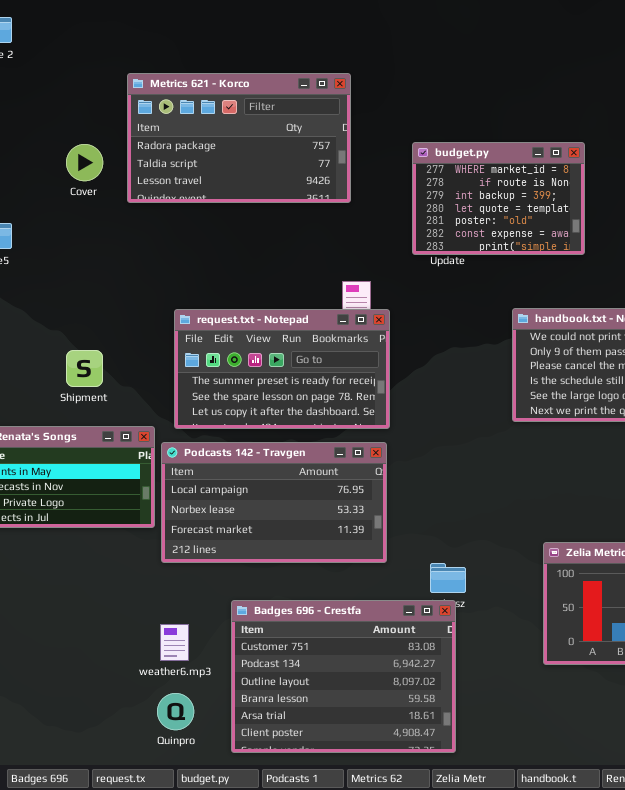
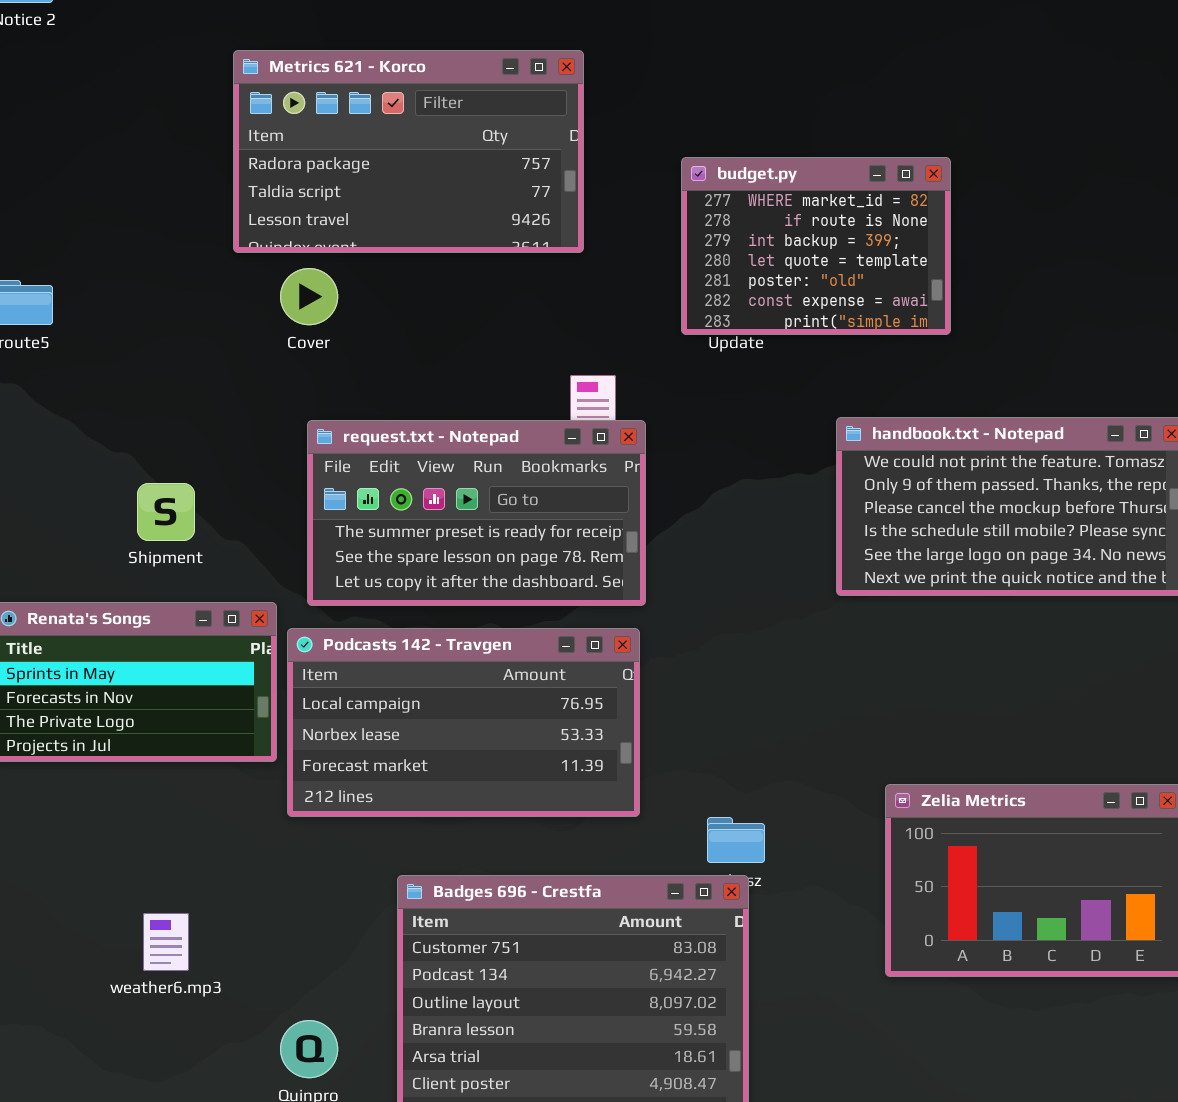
Cover: [66,144,103,181] -> [280,268,338,325], moved
weather6.mp3: [160,624,189,661] -> [143,913,189,971], moved

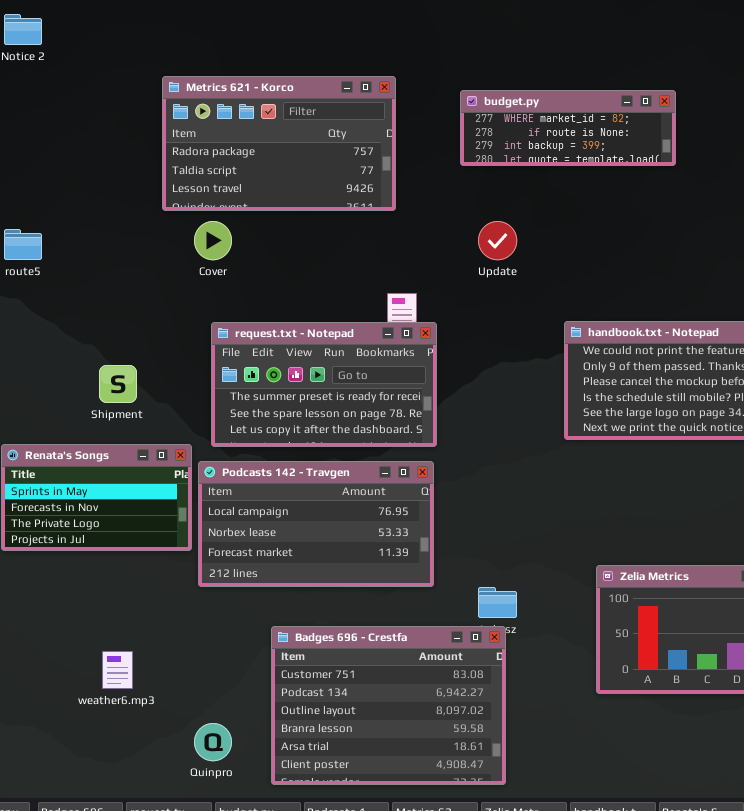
budget.py: [681,157,951,335] -> [460,90,676,166], moved, resized

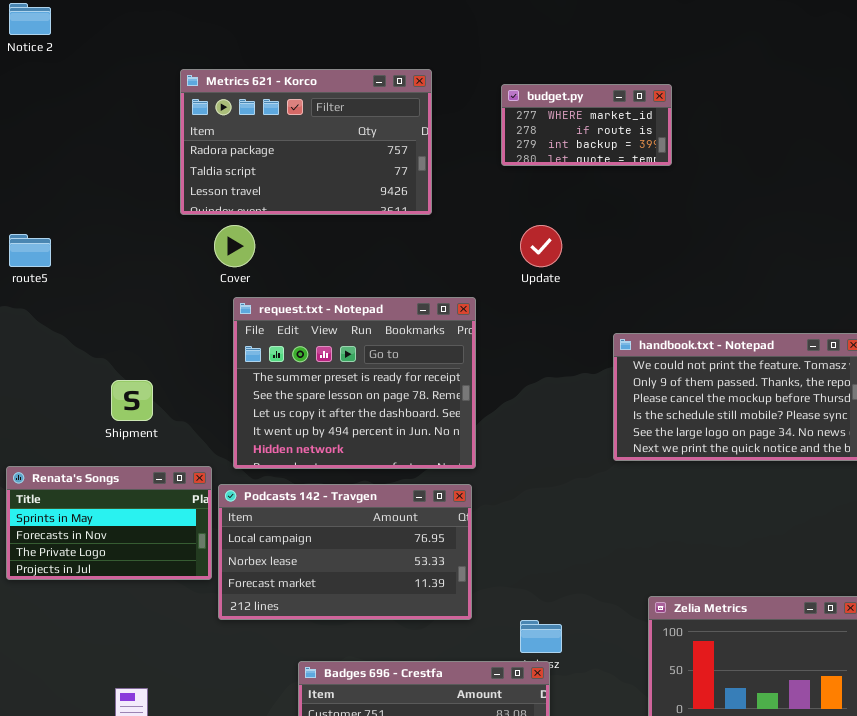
budget.py: [460,90,676,166] -> [501,84,672,166], resized
request.txt - Notepad: [211,322,437,447] -> [233,297,476,469], resized

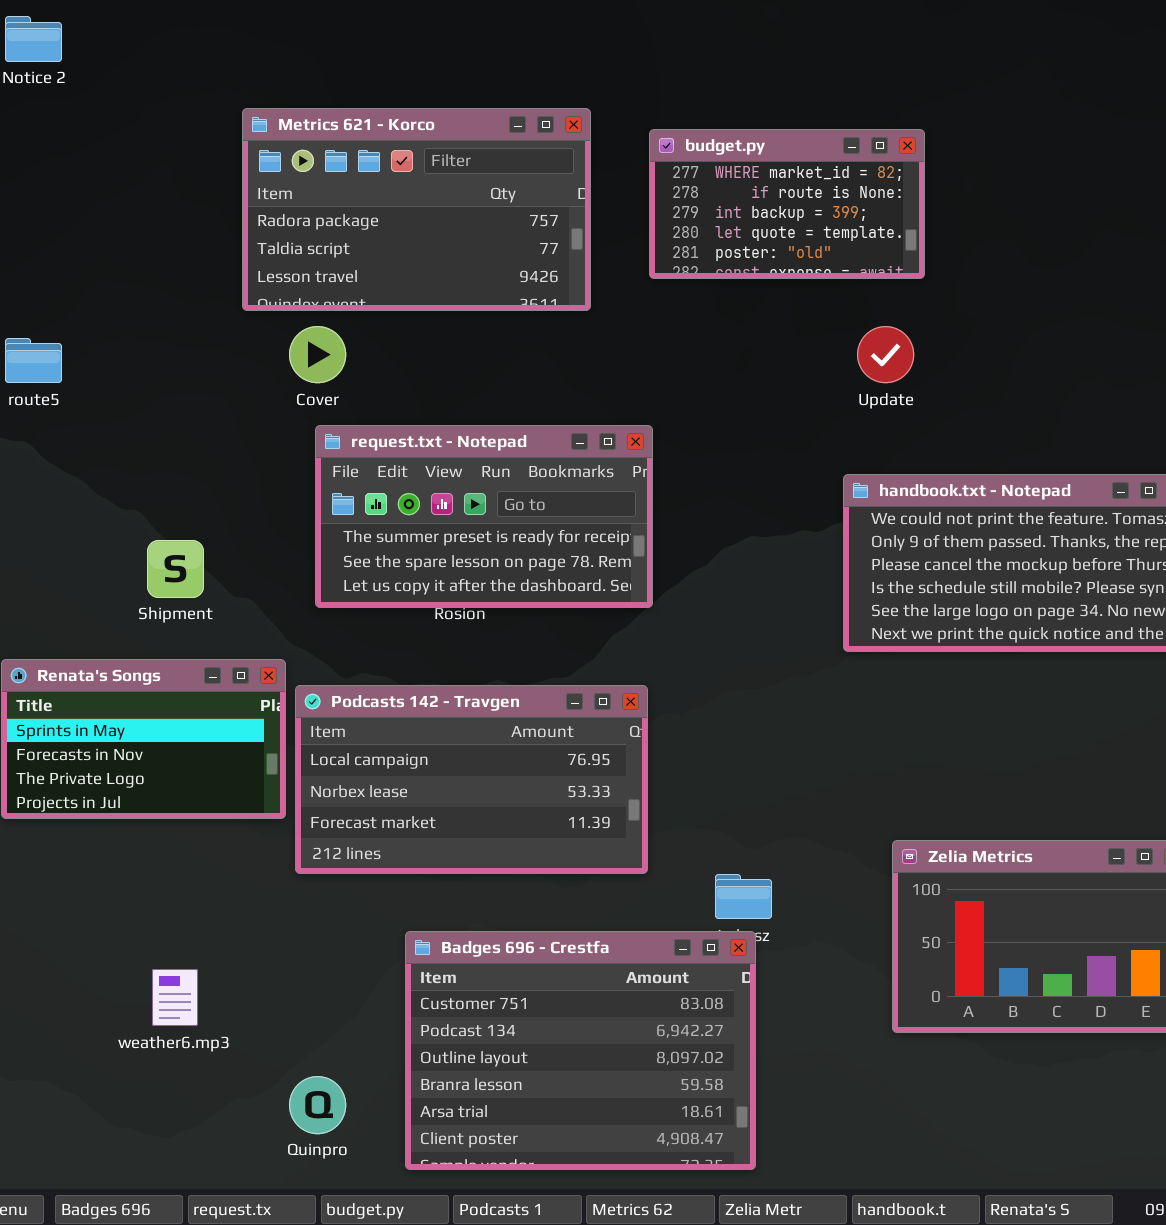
budget.py: [501,84,672,166] -> [649,129,925,279], resized
Update: [520,225,562,267] -> [857,326,914,383], moved
request.txt - Notepad: [233,297,476,469] -> [315,425,653,608], resized

